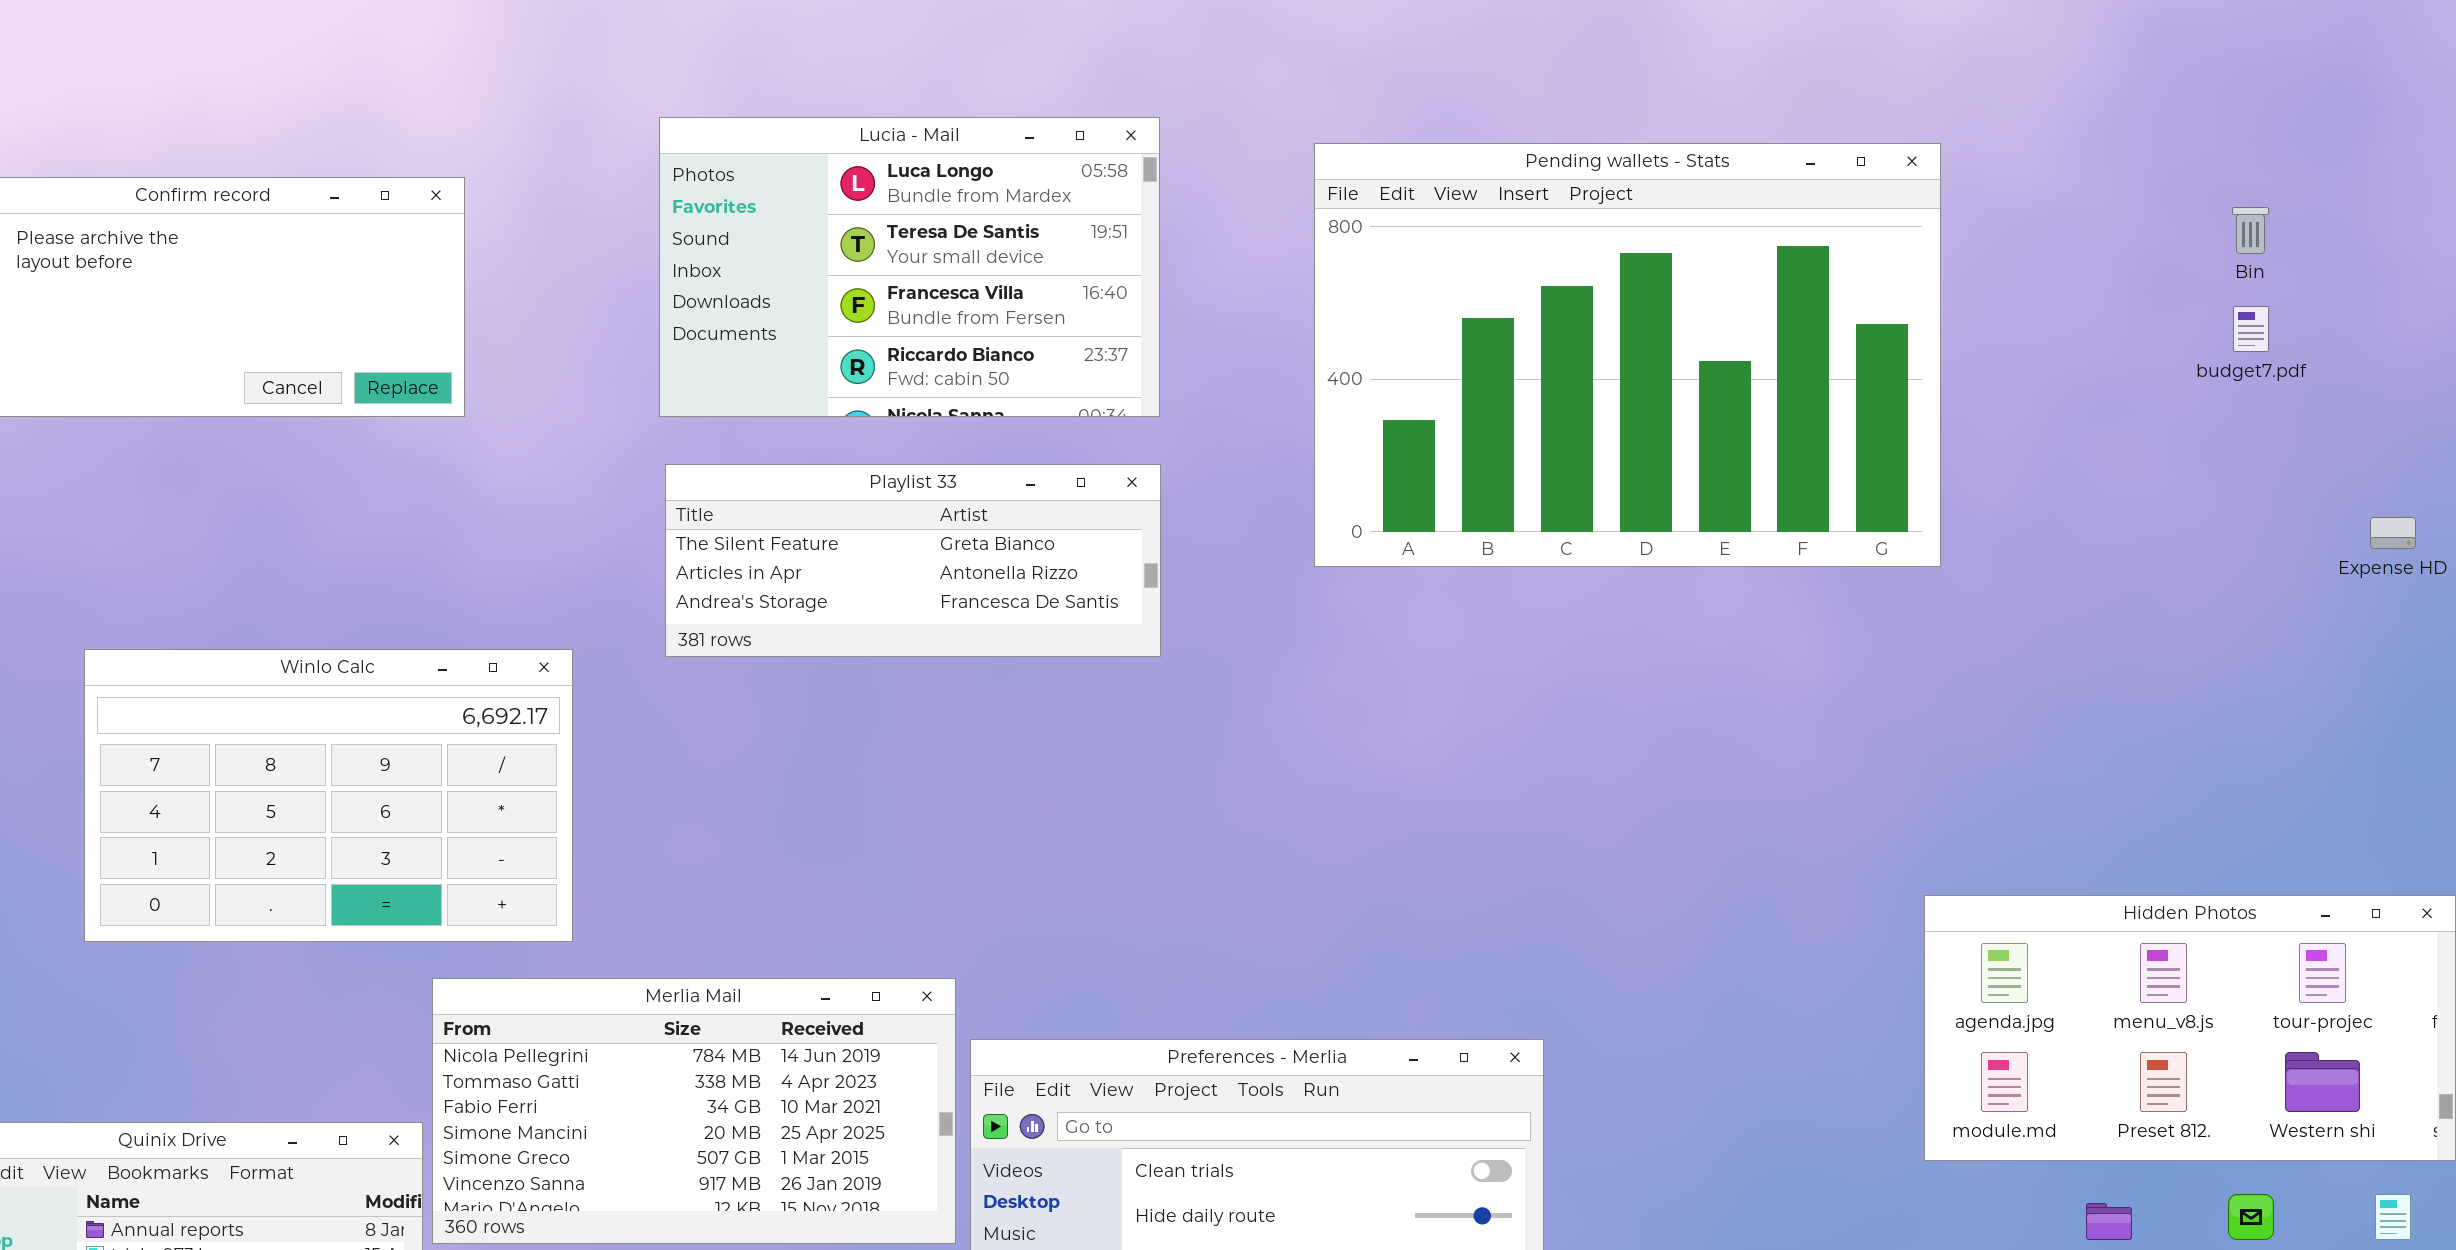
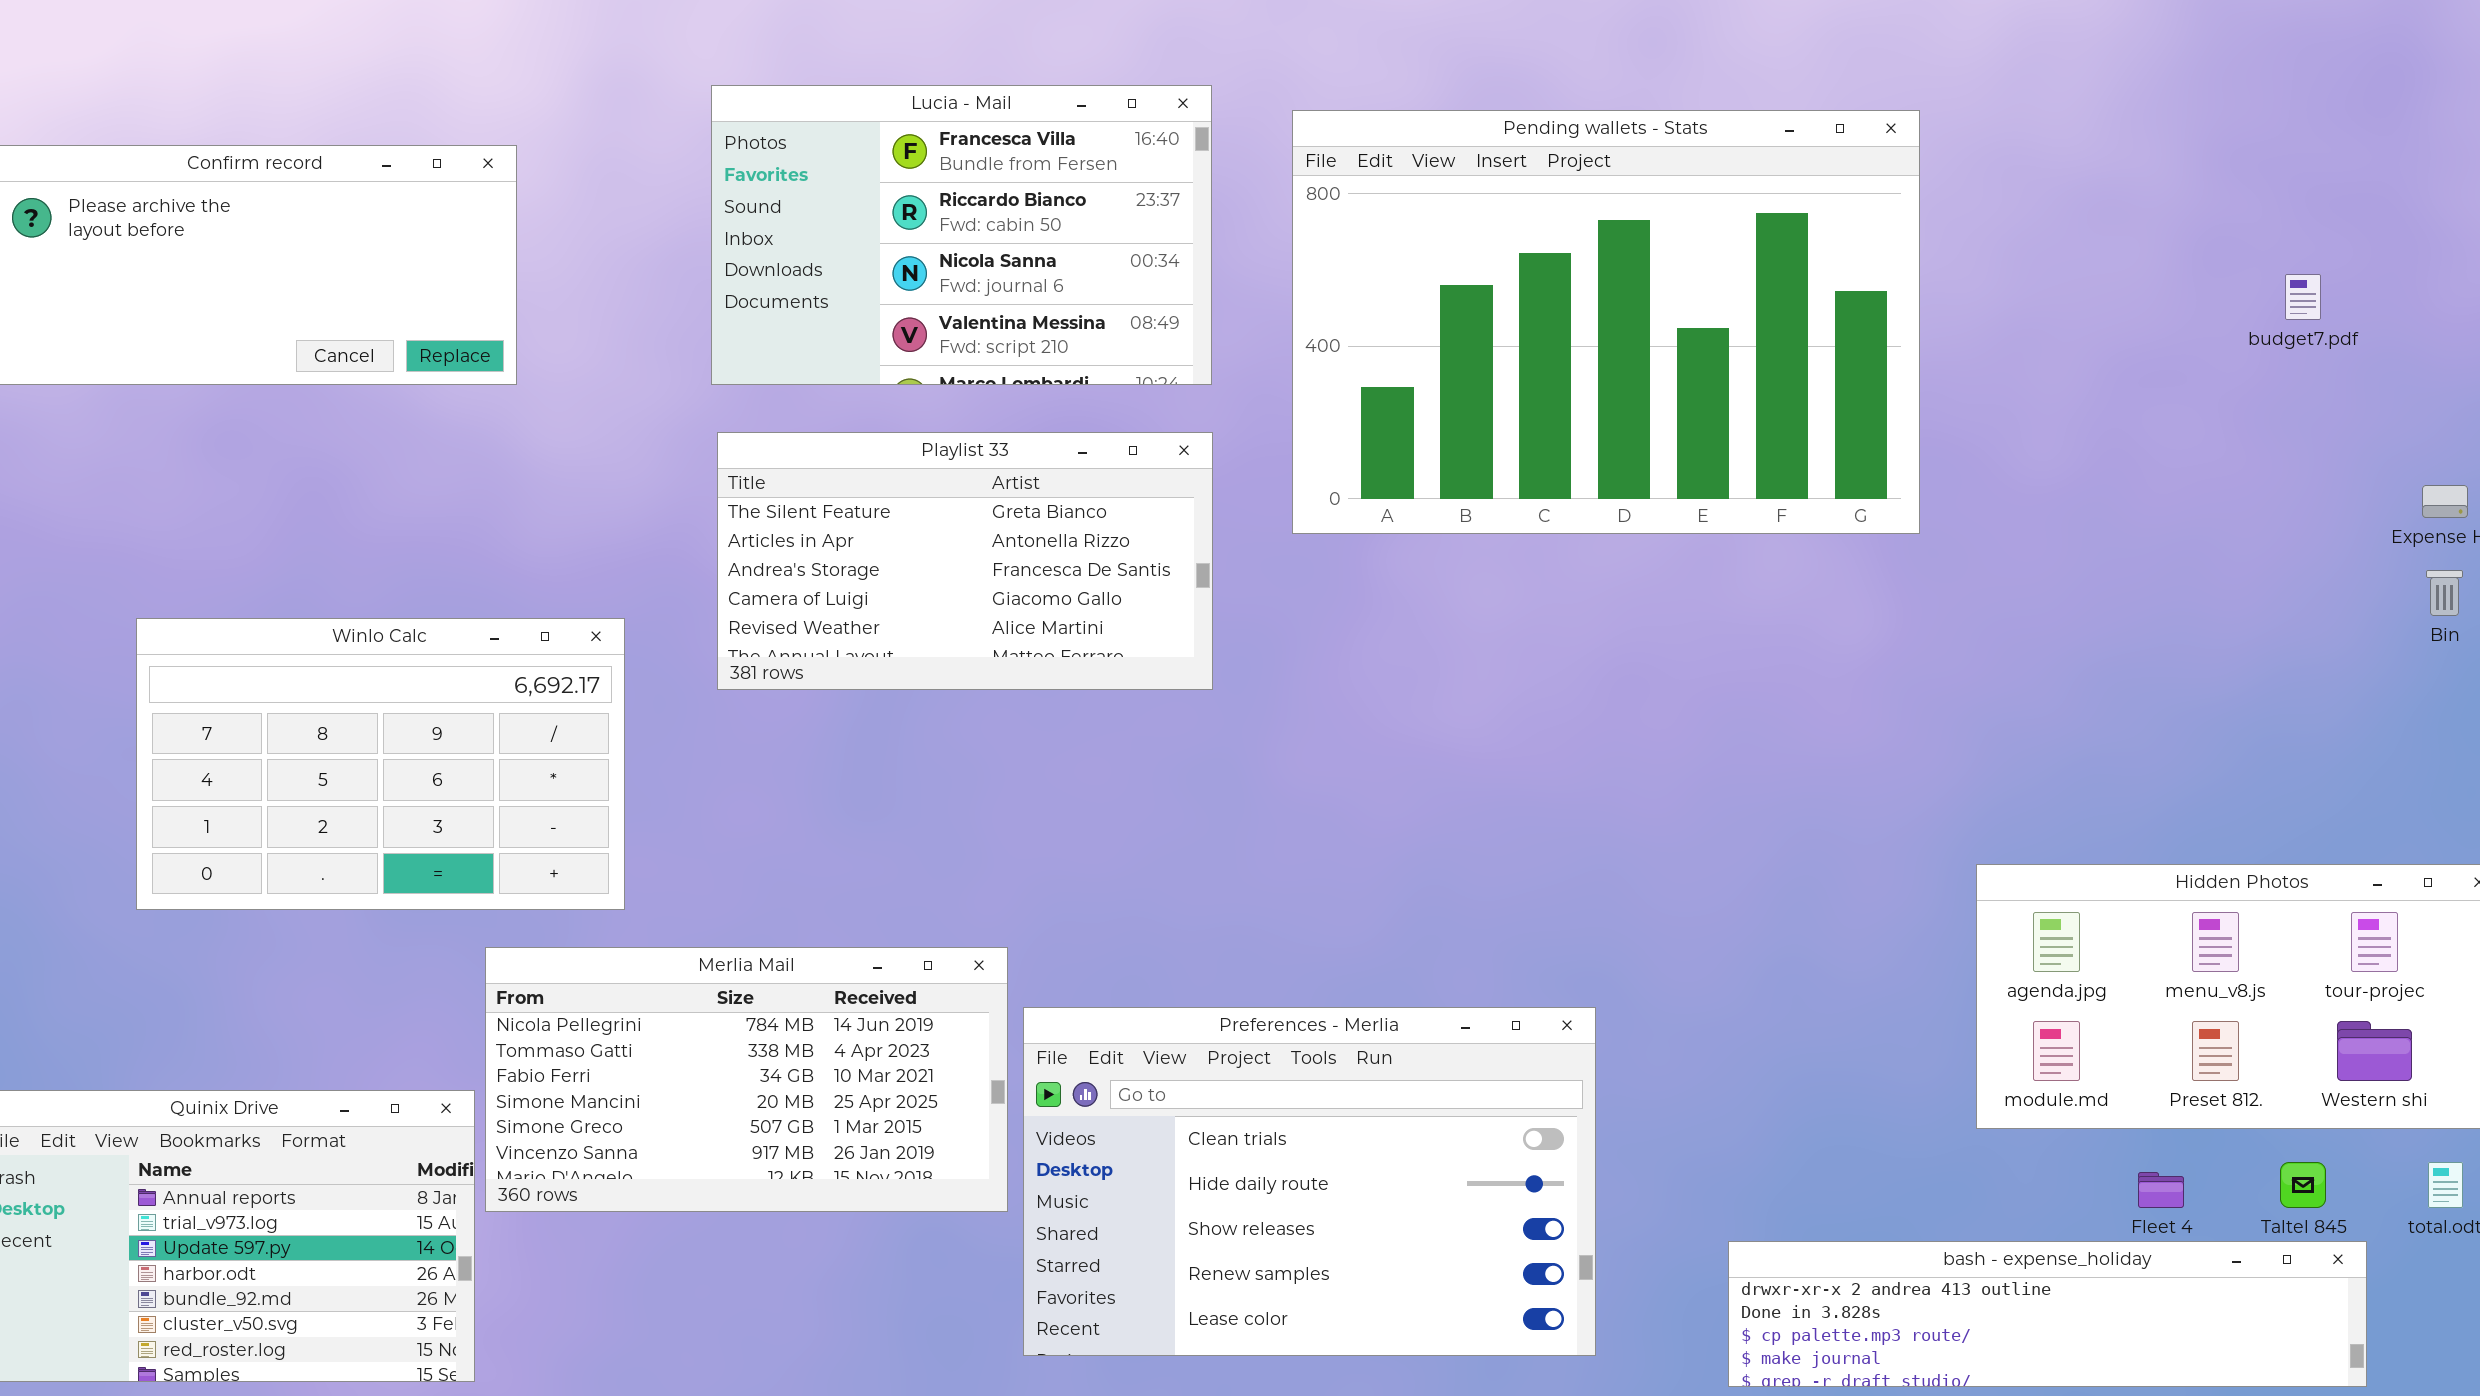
Lucia - Mail: [659,117,1160,417] -> [711,85,1212,385], scrolled down 2 rows
Pending wallets - Stats: [1314,143,1941,567] -> [1292,110,1920,534], moved
Bin: [2232,207,2269,254] -> [2426,570,2463,616], moved
Playlist 33: [665,464,1161,657] -> [717,432,1213,690], resized

